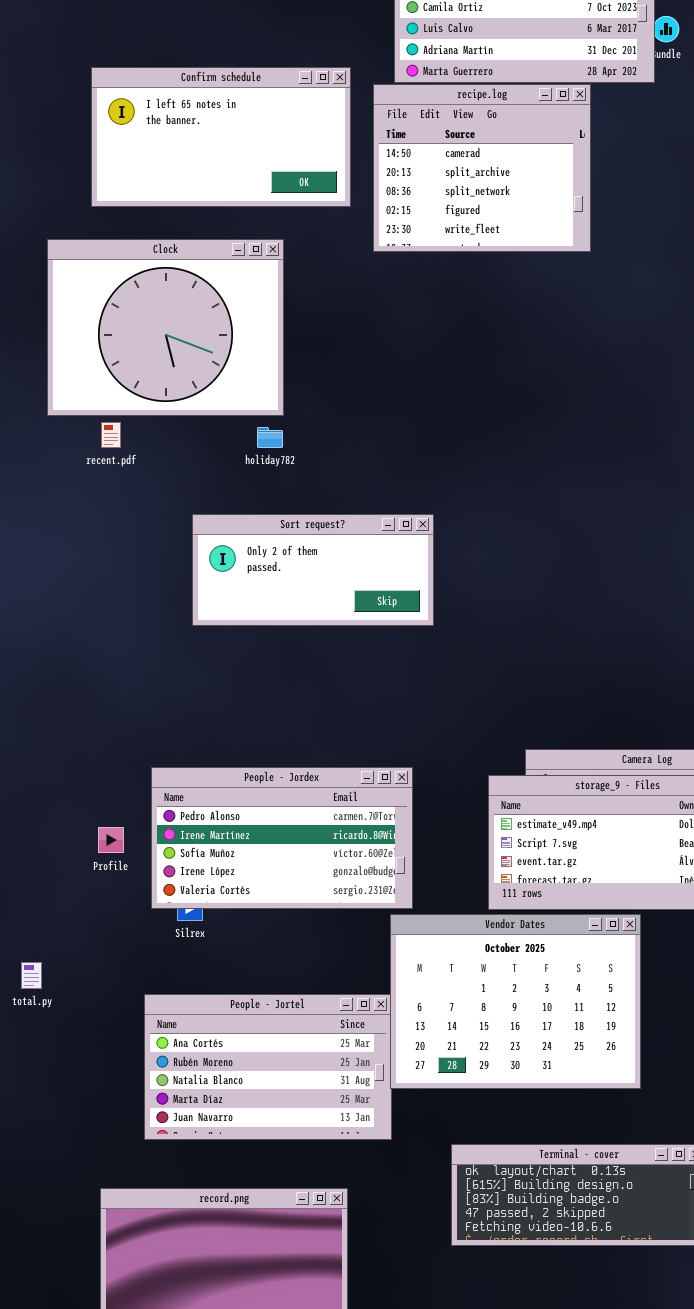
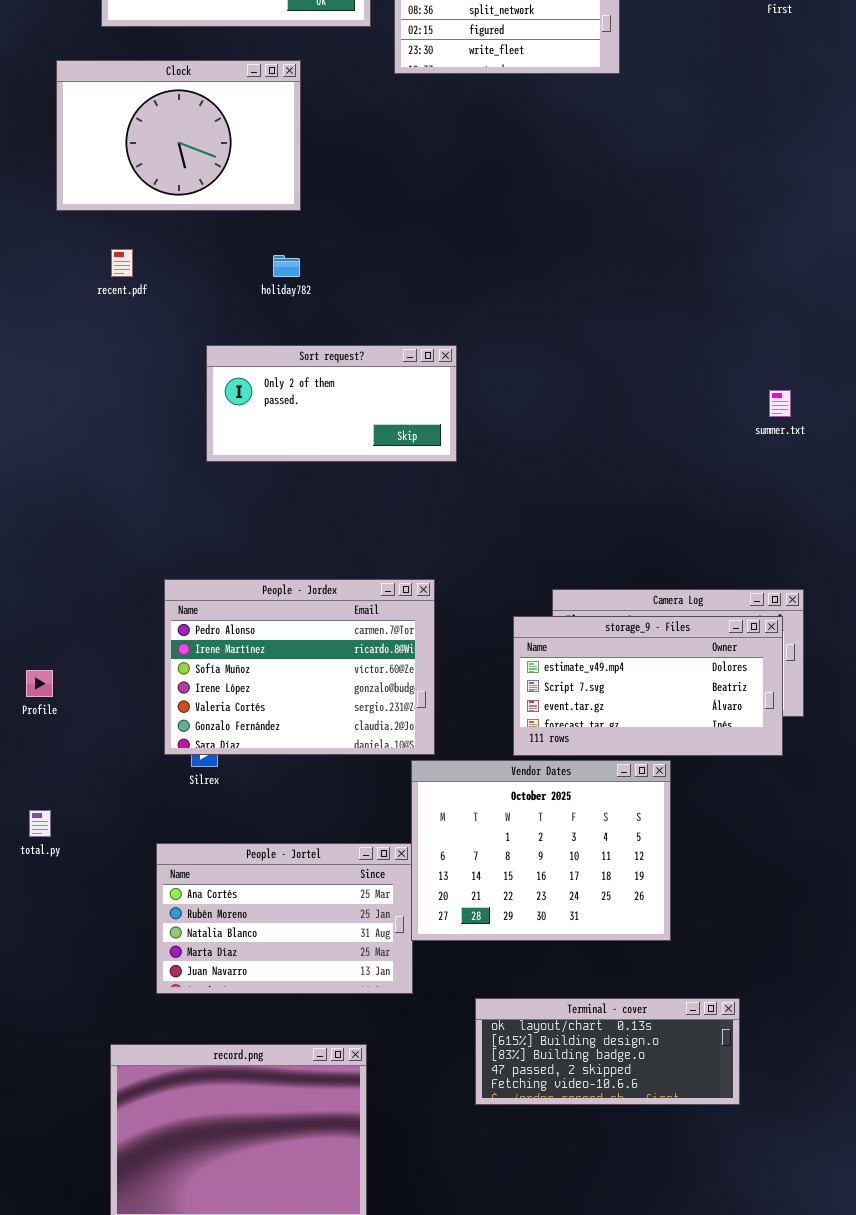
Clock: [47,239,284,416] -> [56,60,301,211], resized
People - Jordex: [151,767,413,909] -> [164,579,435,755], resized
Profile: [98,827,124,853] -> [26,670,53,697], moved

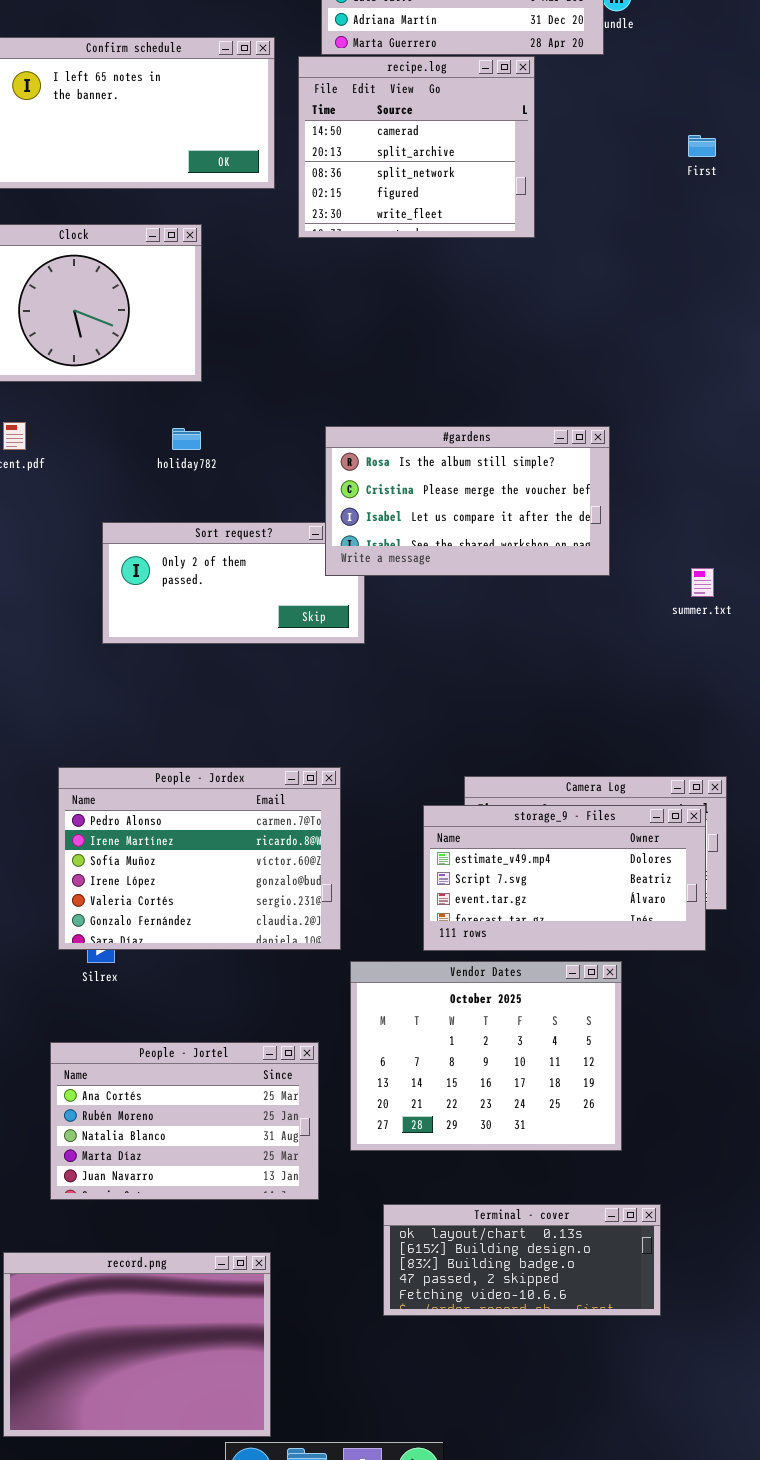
#gardens: none -> [325,426,610,576], opened
Vendor Dates: [411,760,671,941] -> [350,961,622,1151], moved

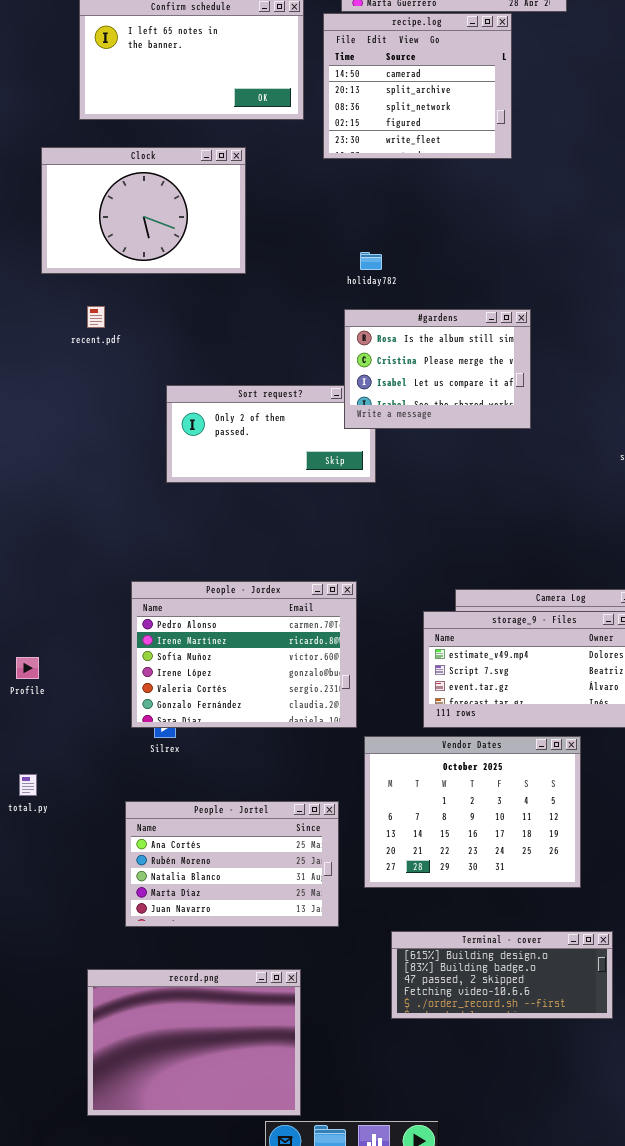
#gardens: [325,426,610,576] -> [344,309,531,429], resized
holiday782: [172,428,201,450] -> [360,252,382,270], moved
Terminal - cover: [383,1204,661,1316] -> [391,931,613,1019], scrolled down 1 row

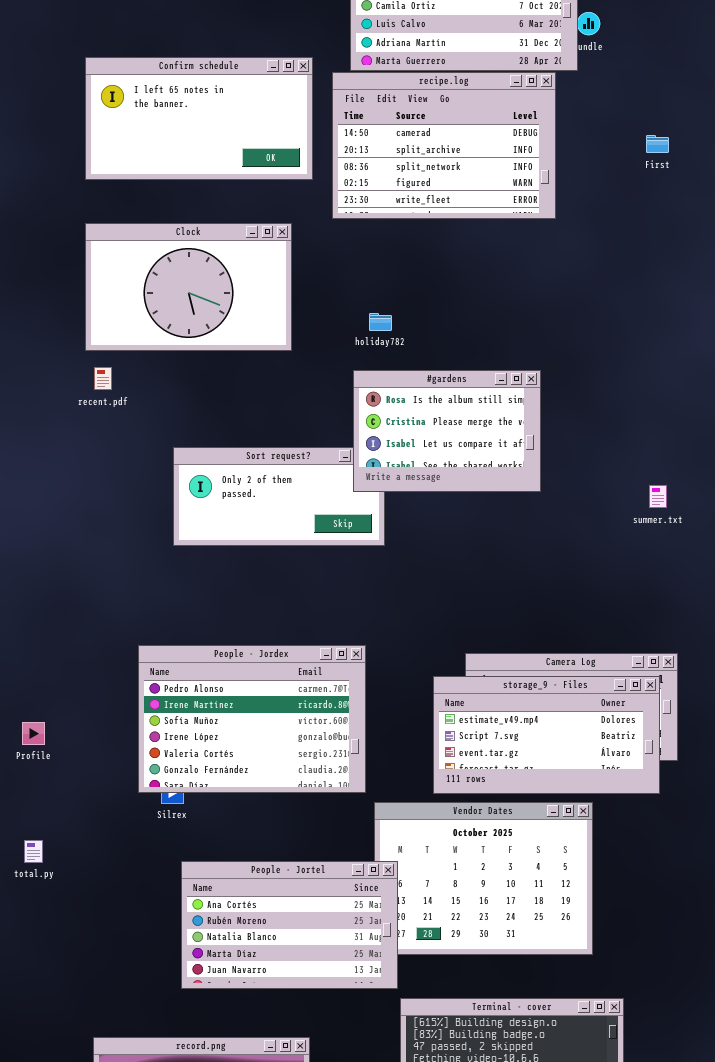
recipe.log: [323,13,512,159] -> [332,72,556,219], resized
Clock: [41,147,246,274] -> [85,223,292,351], moved
People - Jortel: [125,801,339,927] -> [181,861,398,989], moved

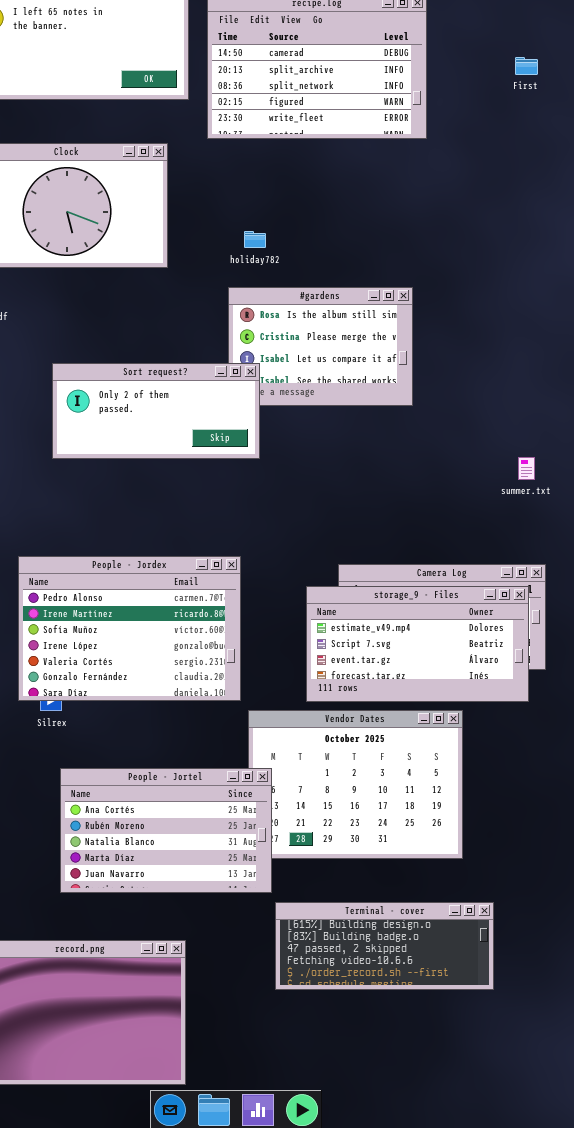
Sort request?: [173,447,385,546] -> [52,363,260,459], raised
summer.txt: [649,485,667,508] -> [518,457,535,480], moved

